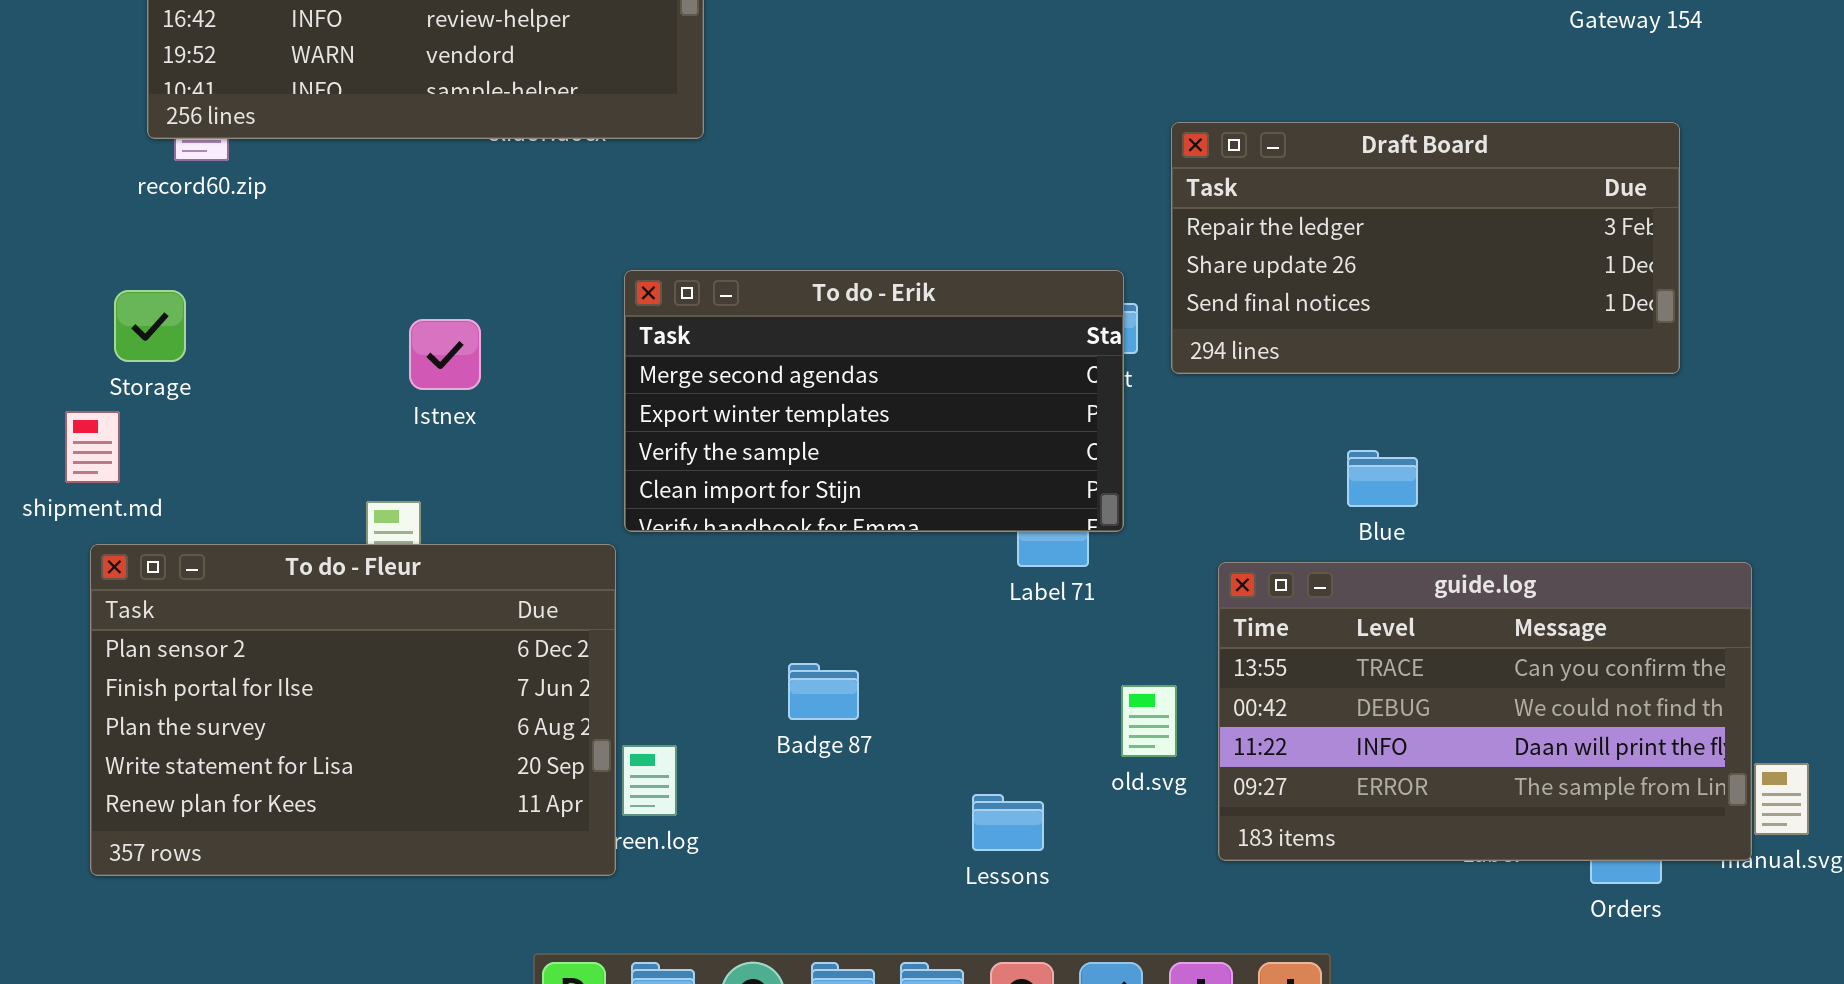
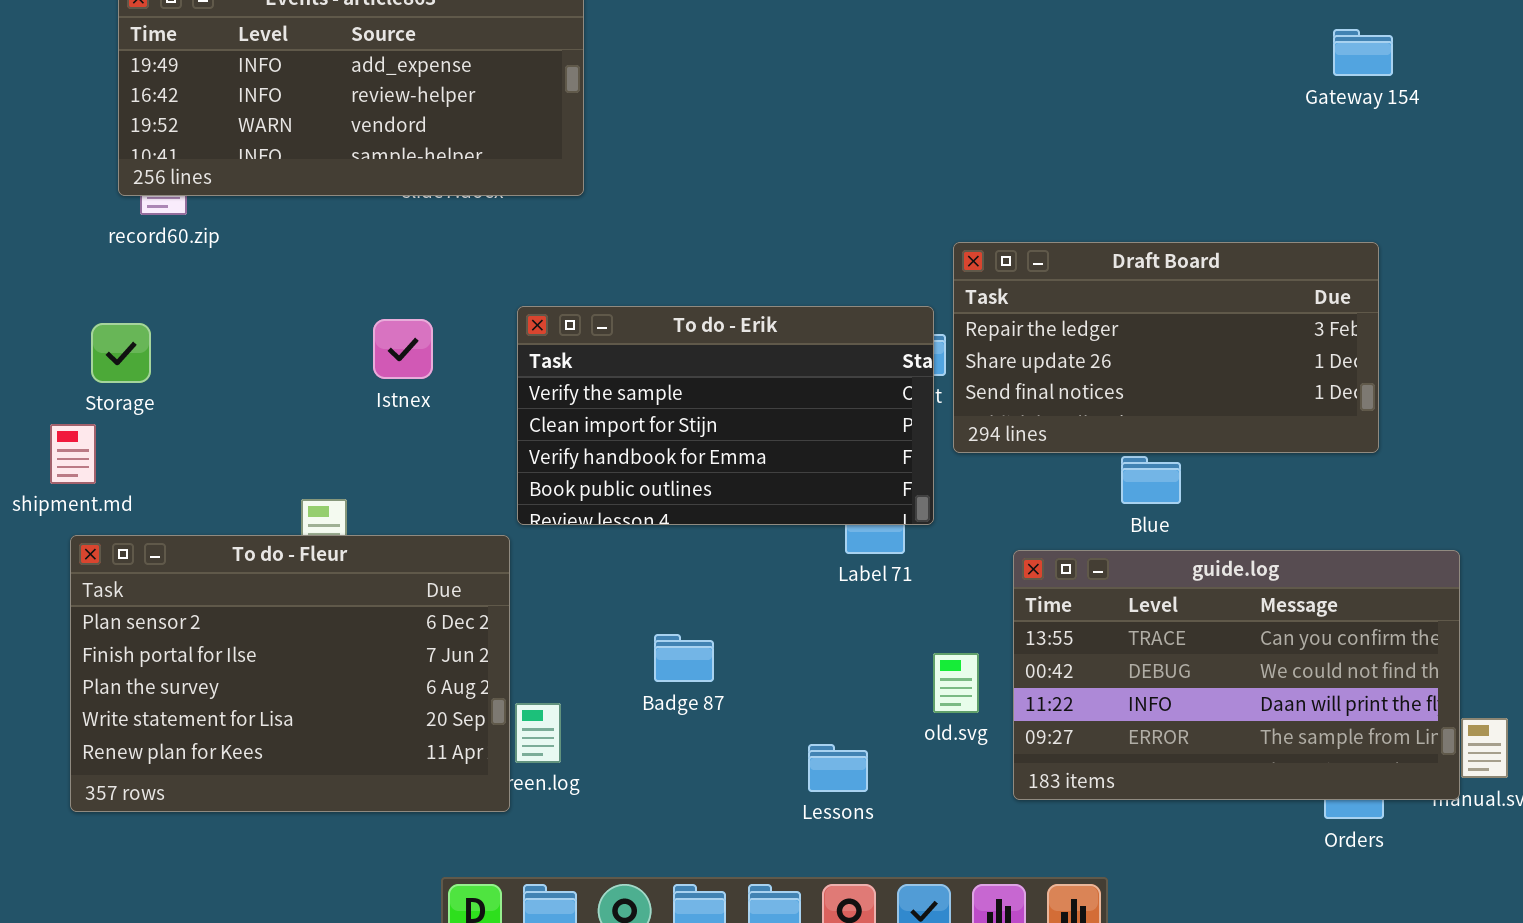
Draft Board: [1171,122,1680,374] -> [953,242,1379,453], moved
To do - Erik: [624,270,1124,532] -> [517,306,934,525], scrolled down 2 rows
Istnex: [409,319,481,390] -> [373,319,433,379], moved

